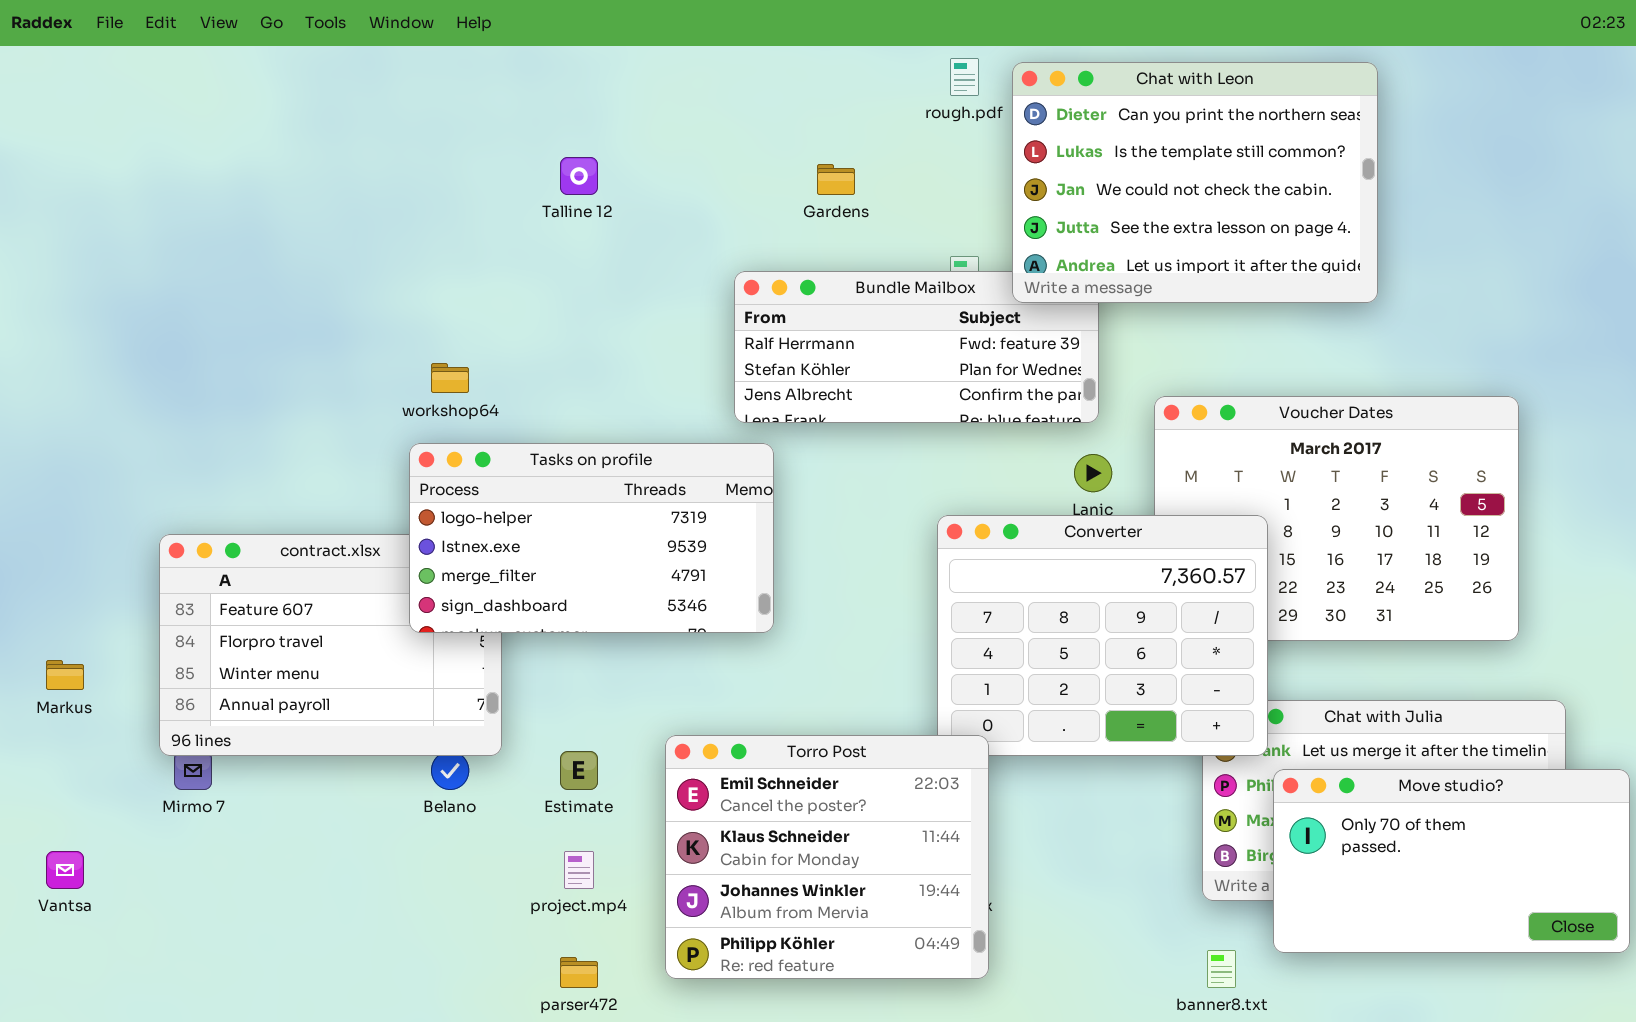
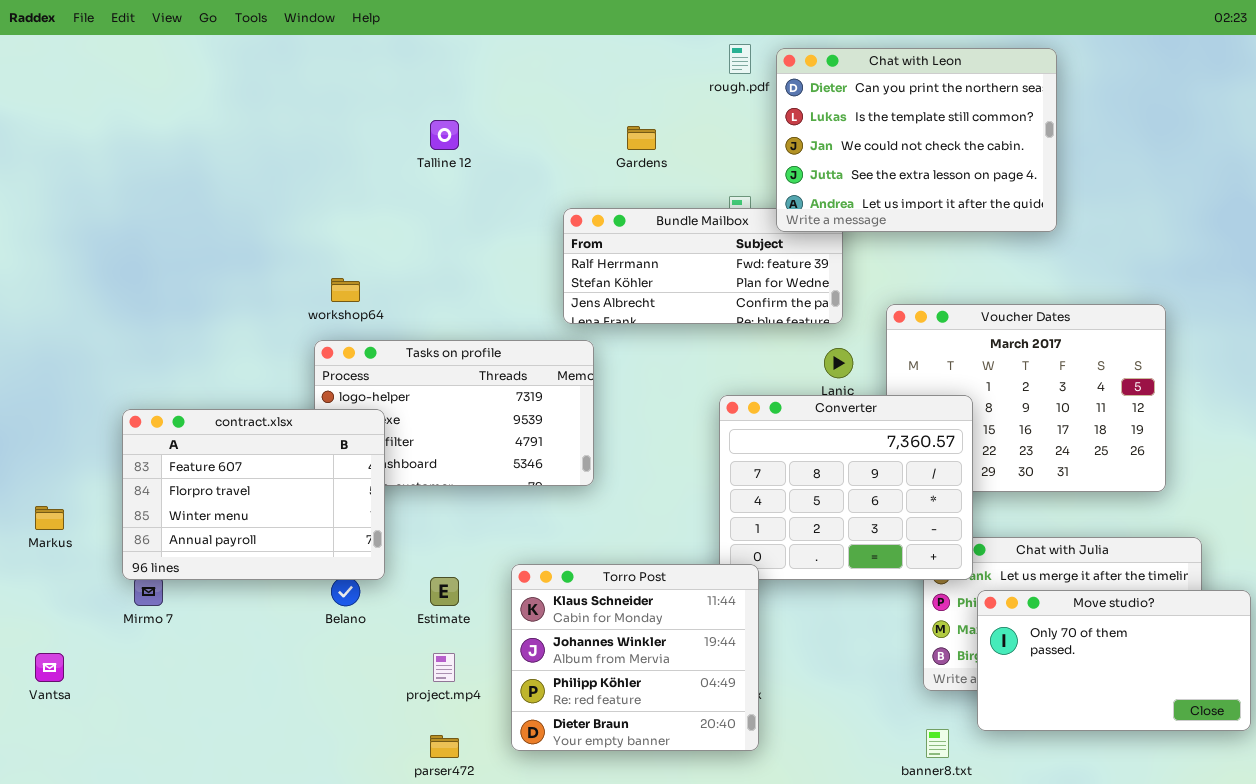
contract.xlsx: [159,534,502,756] -> [122,409,385,580], raised
Torro Post: [665,735,989,979] -> [511,564,759,751], scrolled down 1 row

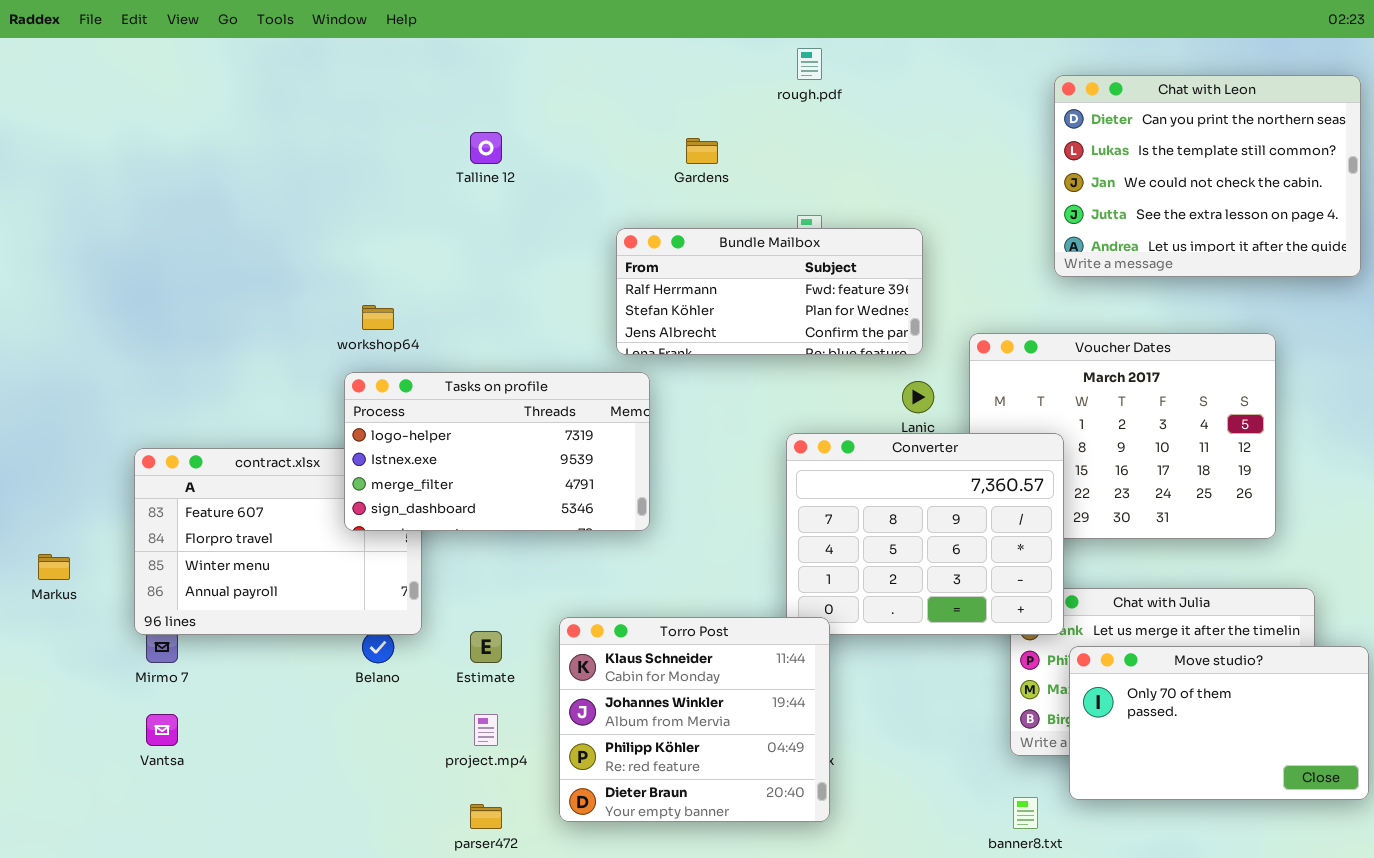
Chat with Leon: [776,48,1057,232] -> [1054,75,1361,277], moved
Tasks on profile: [314,340,594,486] -> [344,372,650,531], raised
Vantsa: [35,653,64,682] -> [146,714,178,746], moved

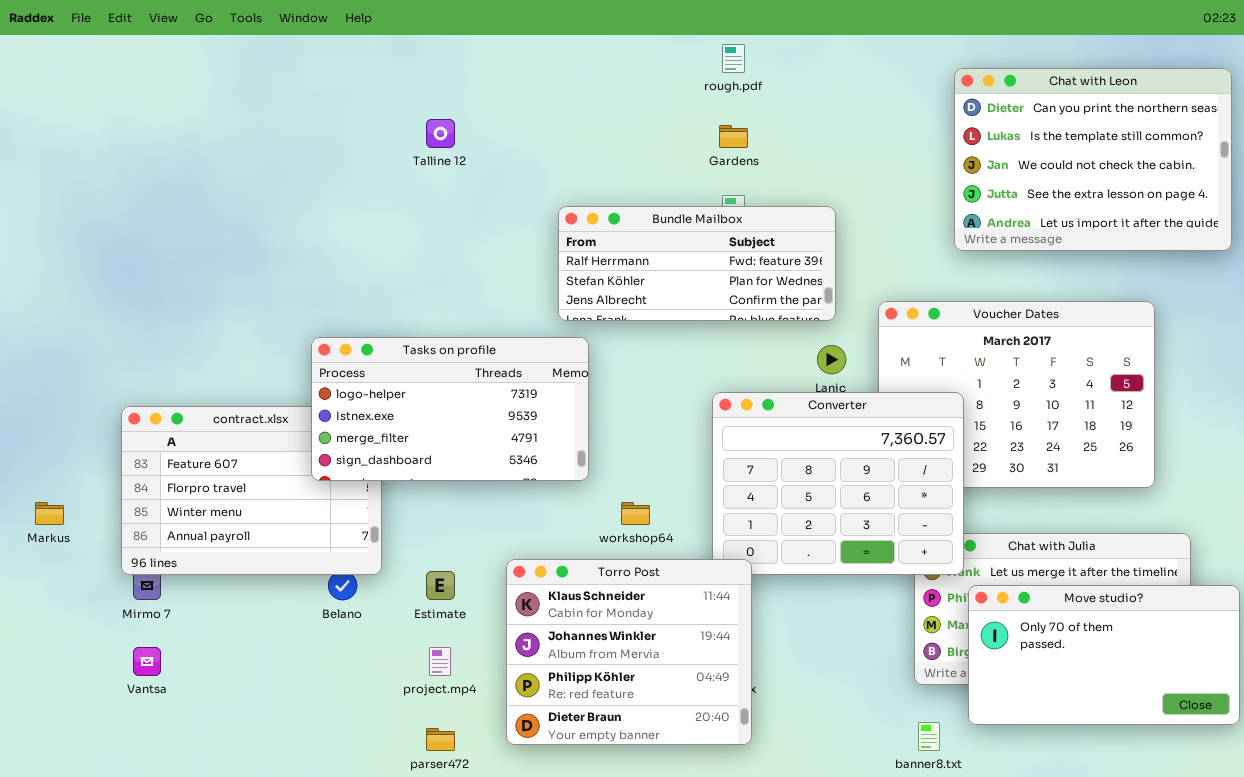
Gardens: [686,138,718,164] -> [719,125,748,148], moved
workshop64: [362,305,394,330] -> [621,502,650,525], moved

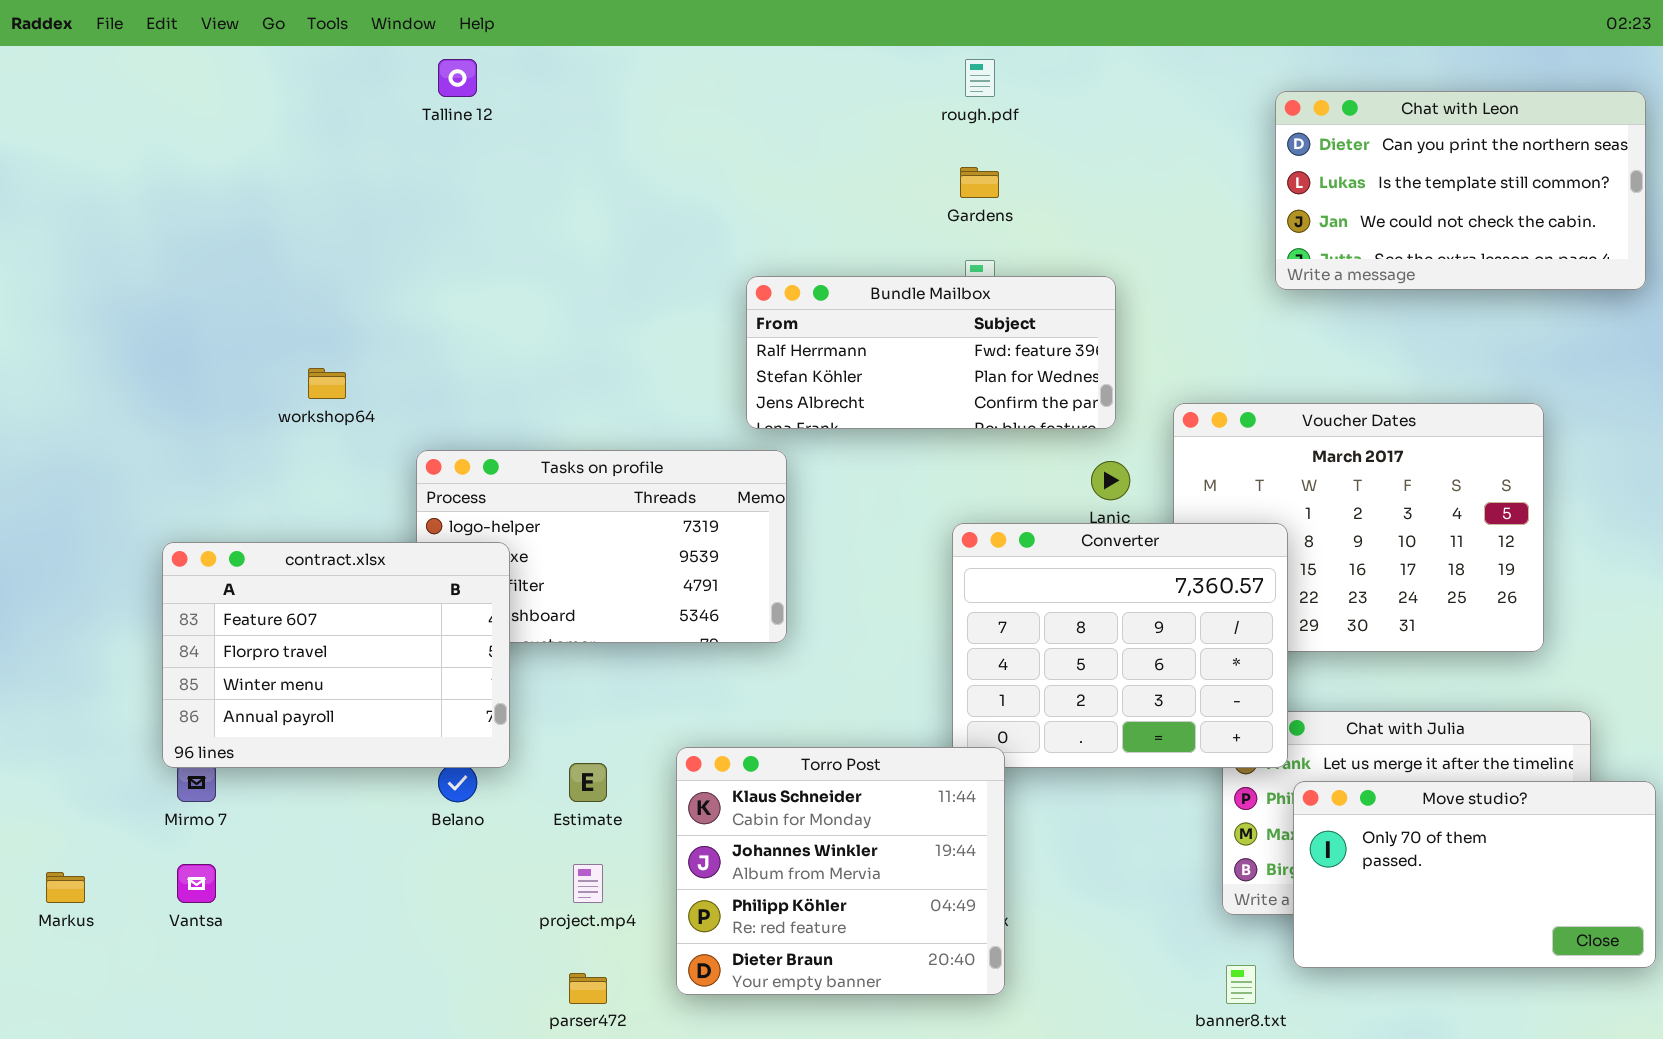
Chat with Leon: [954,68,1232,251] -> [1275,91,1646,290], resized
Talline 12: [426,119,455,148] -> [438,59,477,97], moved
contract.xlsx: [121,406,382,575] -> [162,542,510,768], raised
Markus: [35,502,64,525] -> [46,872,85,903], moved
workshop64: [621,502,650,525] -> [308,368,346,399], moved

